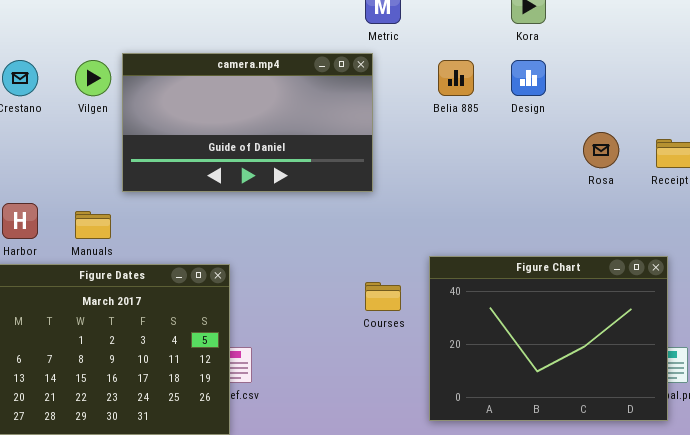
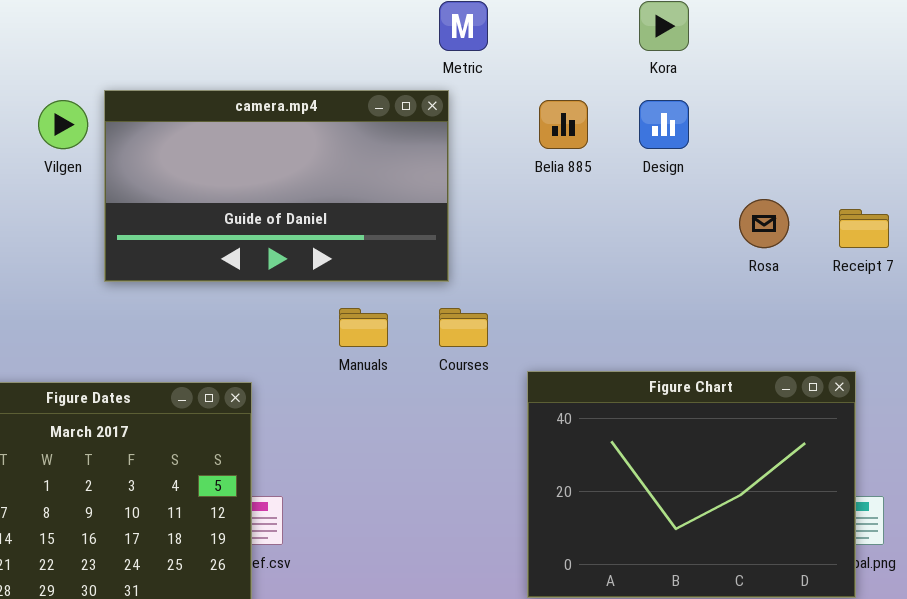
Manuals: [75,211,111,239] -> [339,308,388,347], moved
Courses: [365,282,401,311] -> [439,308,488,347], moved

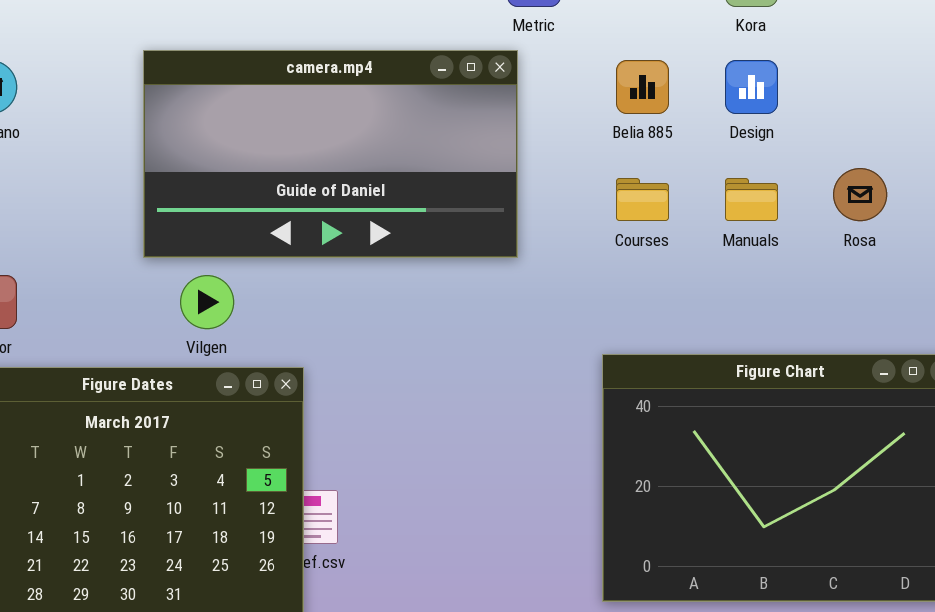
Vilgen: [38,100,88,149] -> [180,275,234,329], moved
Manuals: [339,308,388,347] -> [725,178,778,221], moved
Courses: [439,308,488,347] -> [616,178,669,221], moved

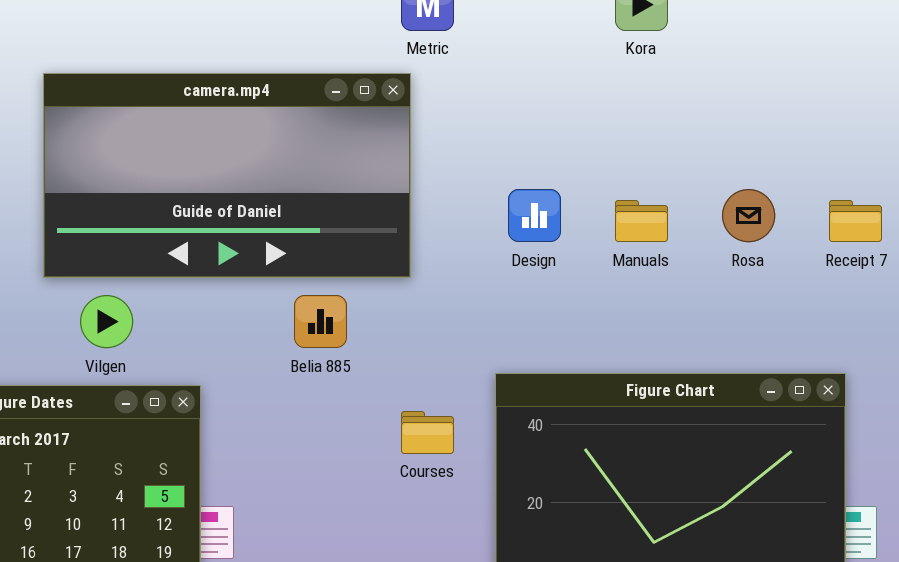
Belia 885: [616,60,669,114] -> [294,295,347,348], moved
Design: [725,60,778,114] -> [508,189,561,242], moved
Courses: [616,178,669,221] -> [401,411,454,454], moved

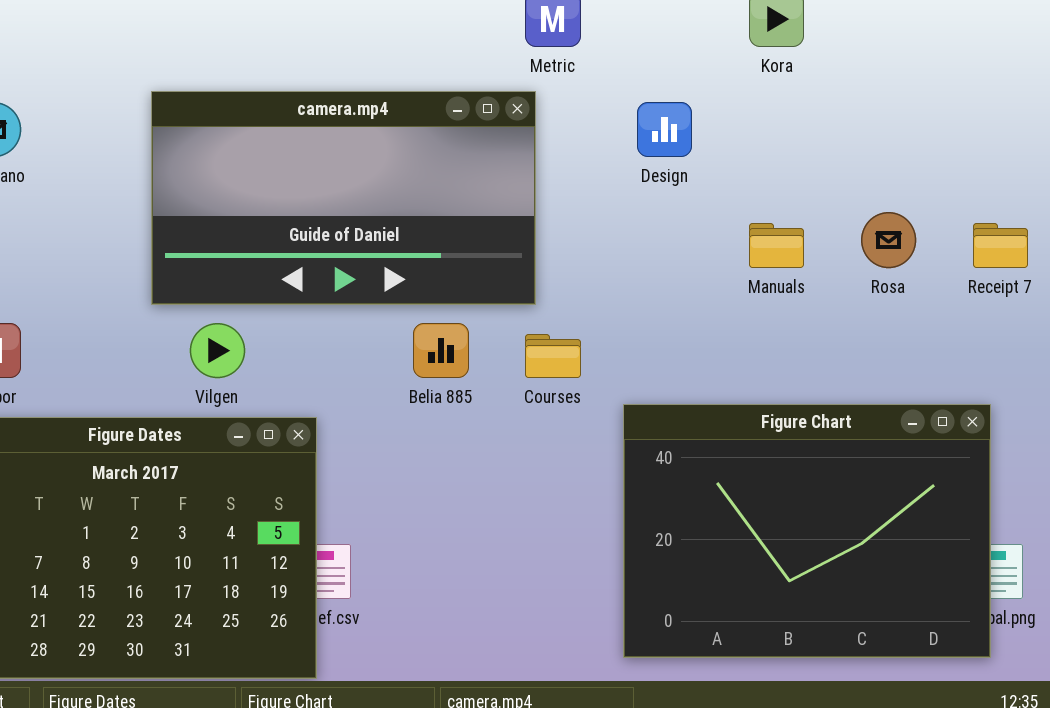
Design: [508,189,561,242] -> [637,102,692,157], moved
Courses: [401,411,454,454] -> [525,334,581,378], moved

